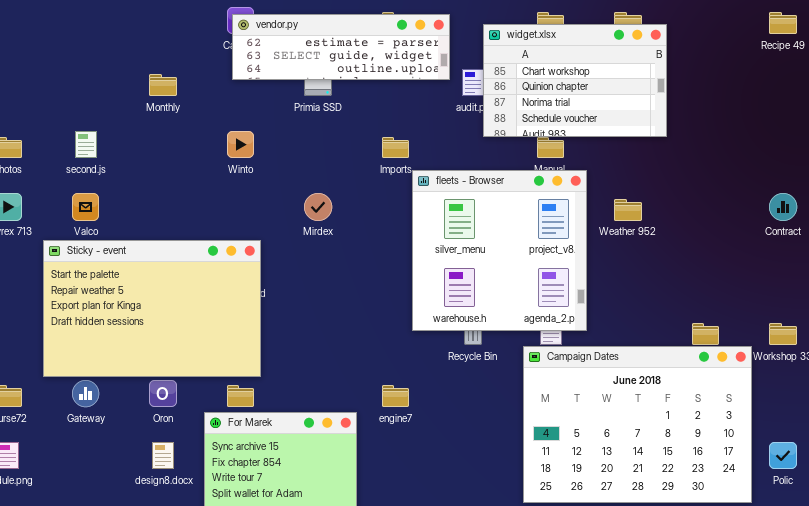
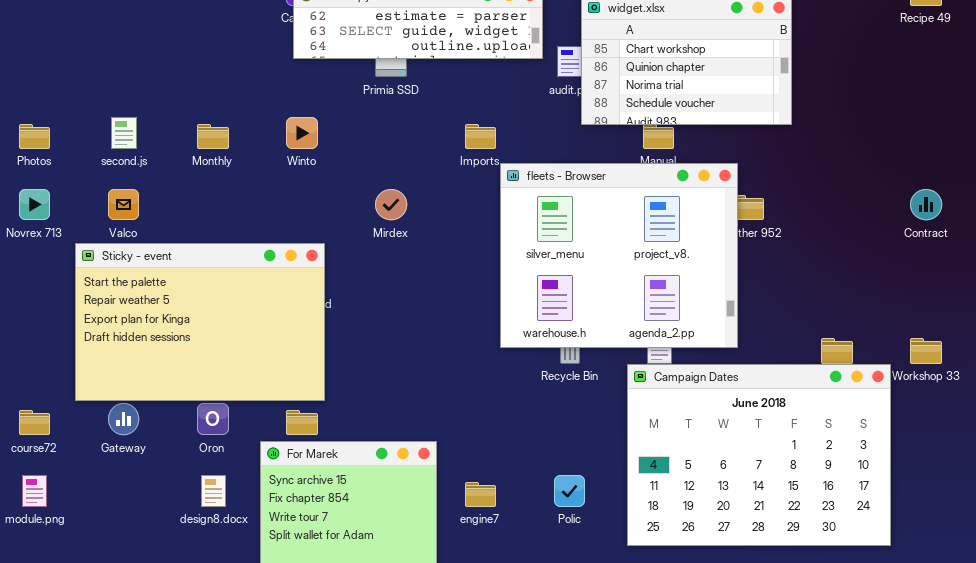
Monthly: [149,74,177,96] -> [197,124,229,149], moved
fleets - Browser: [412,170,587,331] -> [500,163,738,348], resized
engine7: [382,385,409,407] -> [465,482,496,507], moved
Polic: [769,442,797,469] -> [554,475,585,507], moved

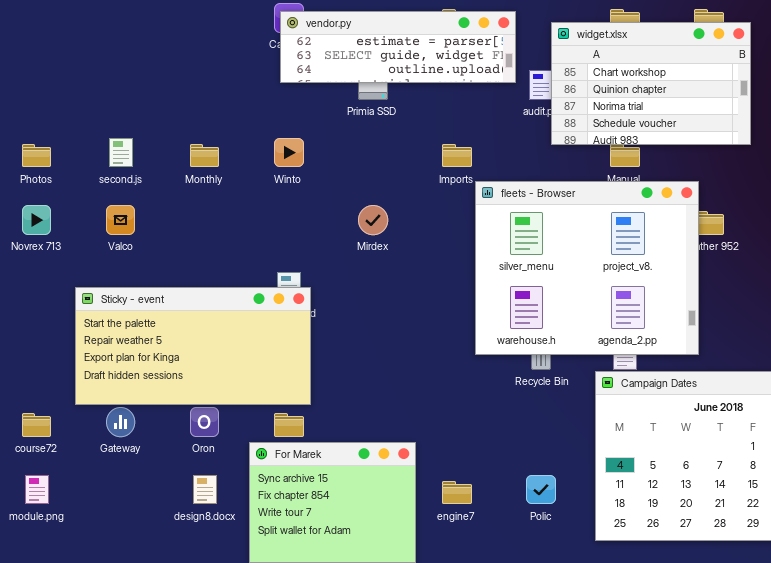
Sticky - event: [75,243,325,401] -> [75,287,311,405], resized

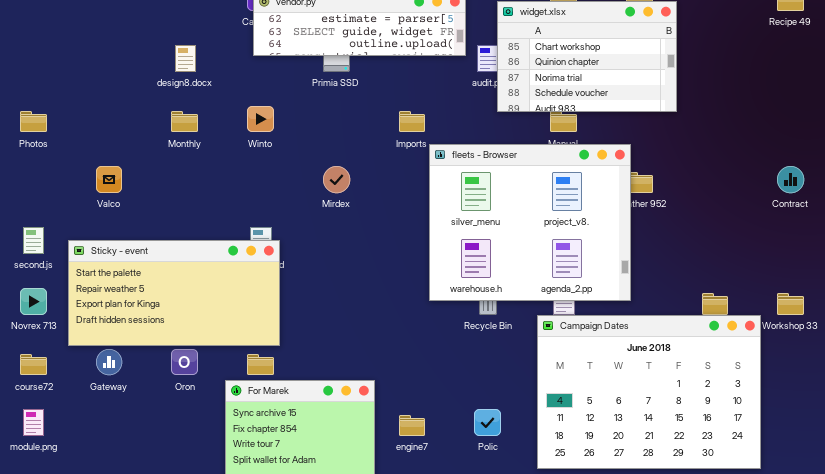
second.js: [109,138,133,167] -> [23,227,44,254], moved
Novrex 713: [22,205,51,235] -> [20,288,47,315], moved
design8.docx: [193,475,217,504] -> [175,45,196,72], moved

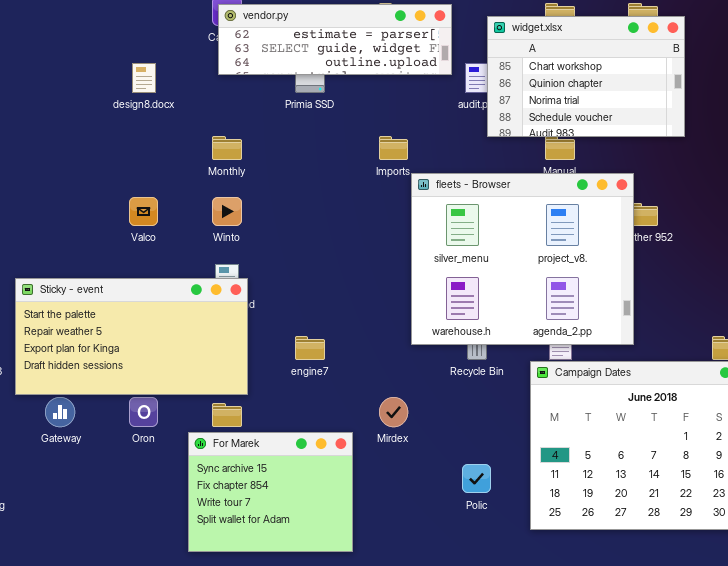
Winto: [247,106,274,132] -> [212,197,242,226], moved
Monthly: [171,111,198,132] -> [212,136,242,160], moved
Valco: [96,166,122,193] -> [129,197,158,226], moved
Mirdex: [323,166,350,193] -> [379,397,408,427], moved
engine7: [399,415,425,436] -> [295,336,325,360], moved

